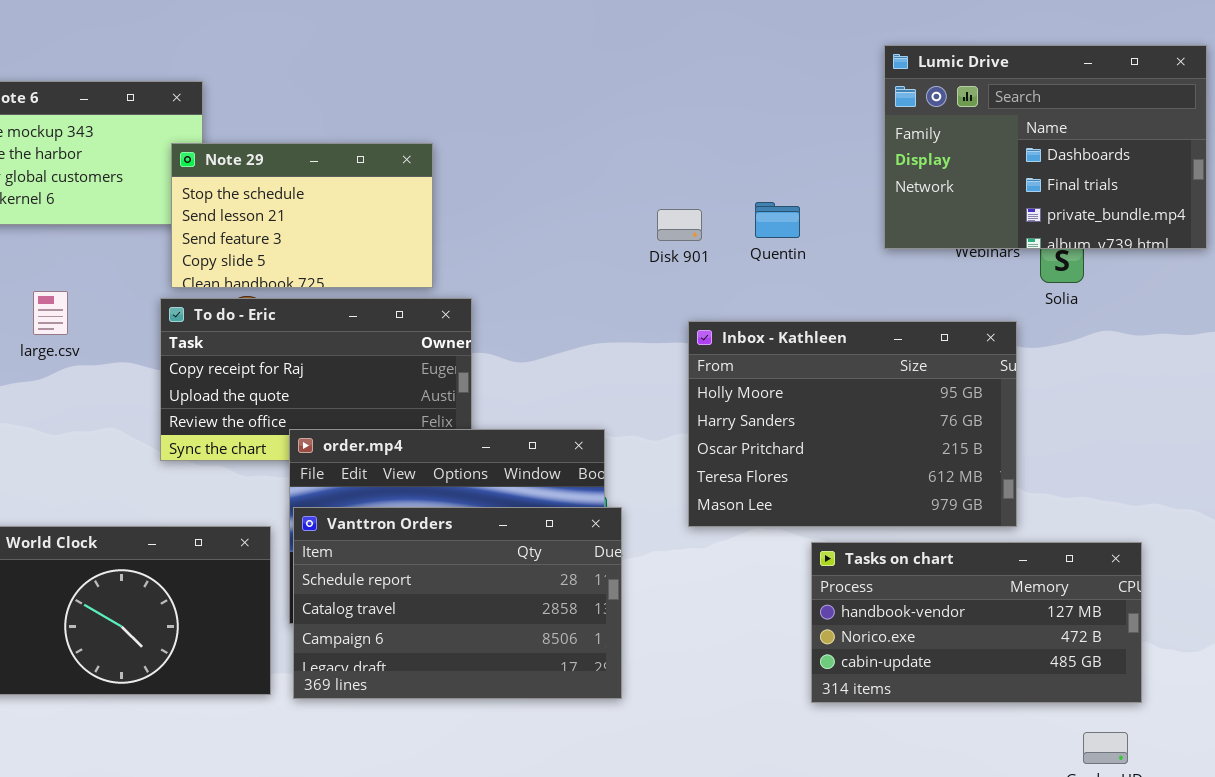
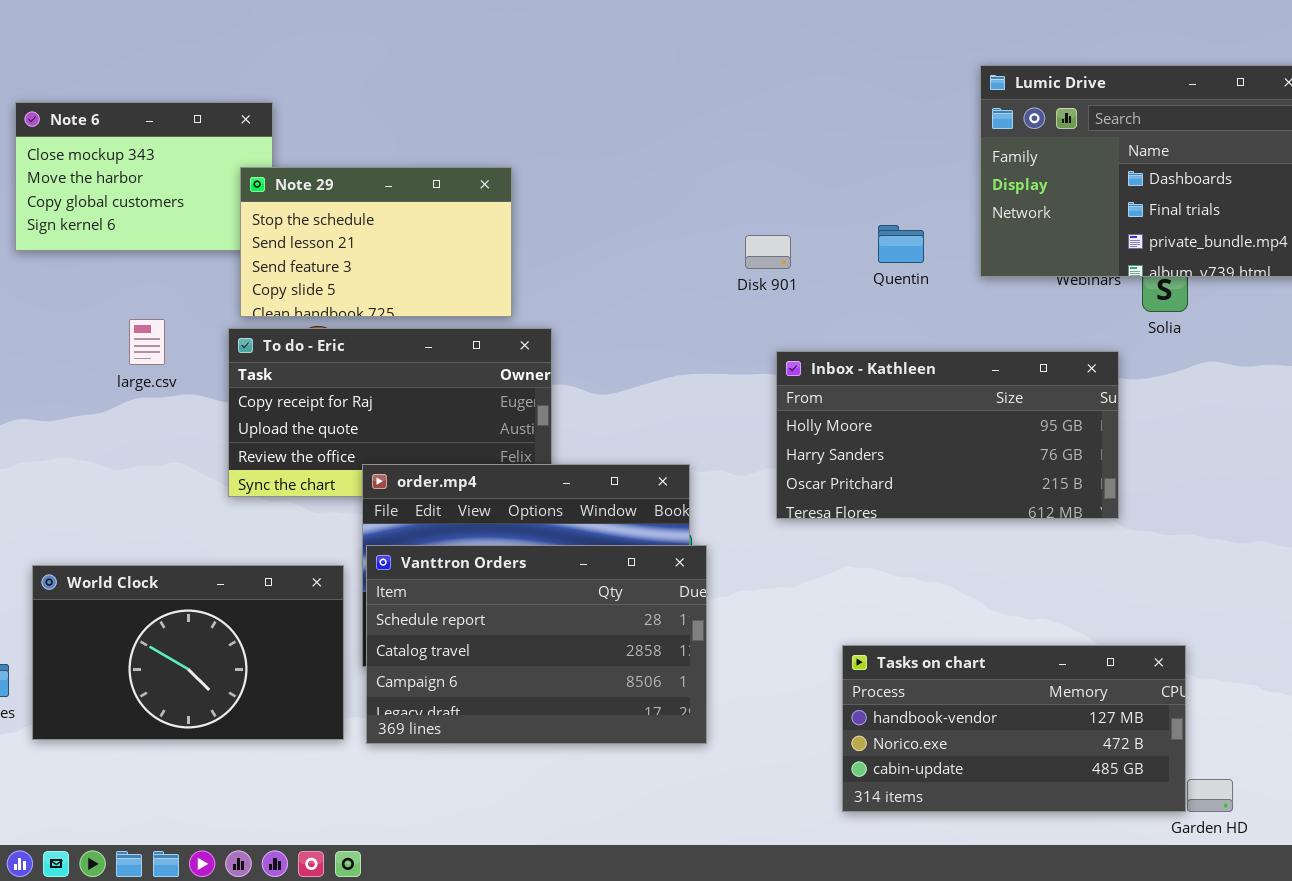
Quentin: [755,202,800,238] -> [878,225,924,263], moved
large.csv: [33,291,68,335] -> [129,319,165,365], moved
Inbox - Kathleen: [688,321,1017,527] -> [776,351,1119,519], resized
Tasks on chart: [811,542,1142,703] -> [842,645,1186,812], moved

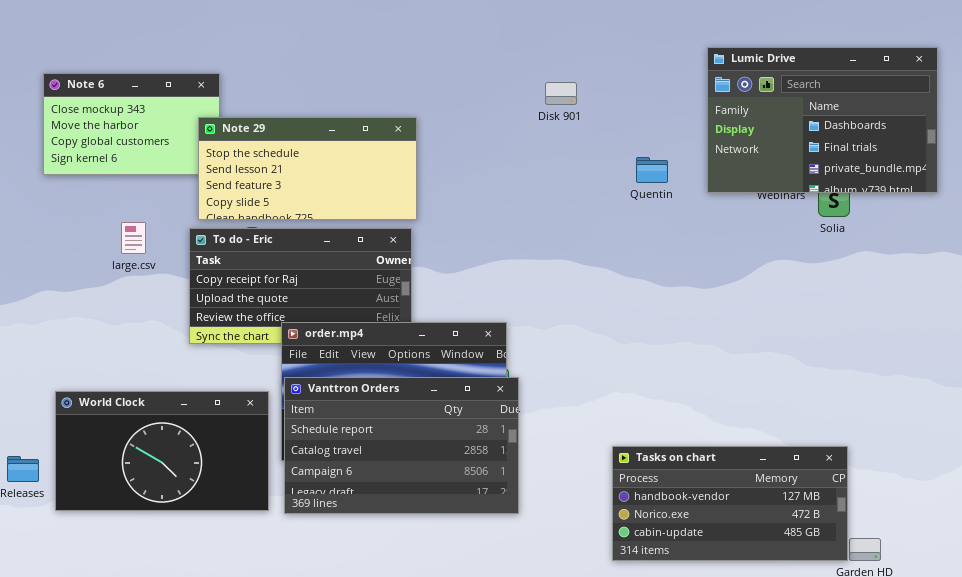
Note 29: [240,167,512,317] -> [198,117,417,220], resized
Disk 901: [745,235,791,269] -> [545,82,577,105], moved
Inbox - Kathleen: [776,351,1119,519] -> none, closed

